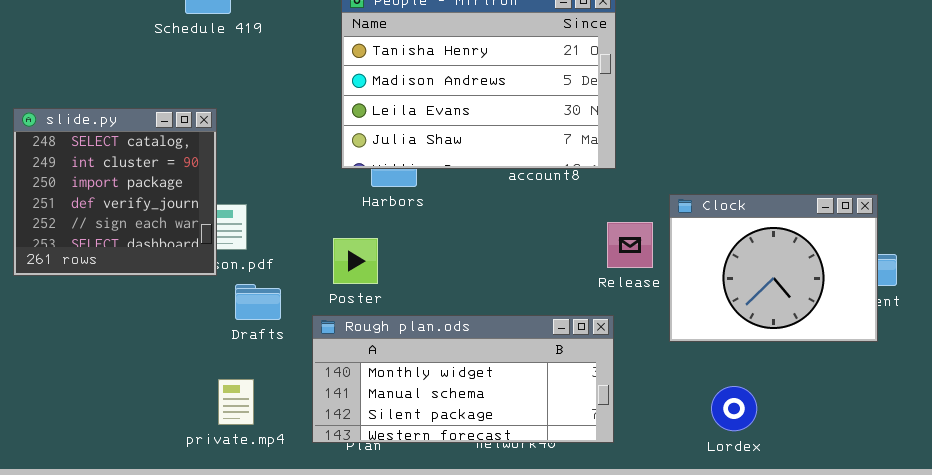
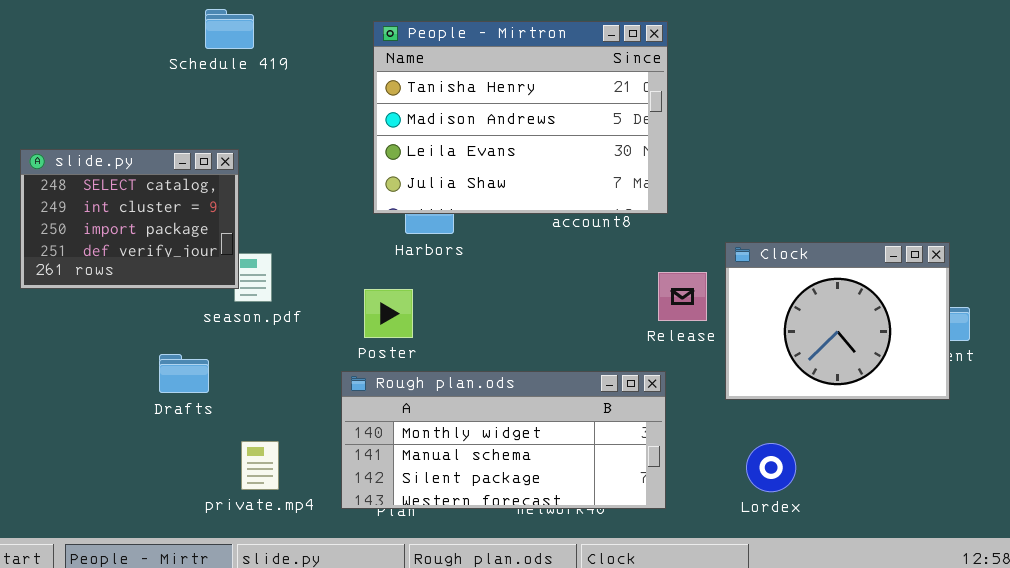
slide.py: [13,108,217,276] -> [20,149,239,289], resized
Drafts: [235,284,281,320] -> [159,354,209,393], moved
Lordex: [711,386,757,431] -> [746,443,796,492], moved

